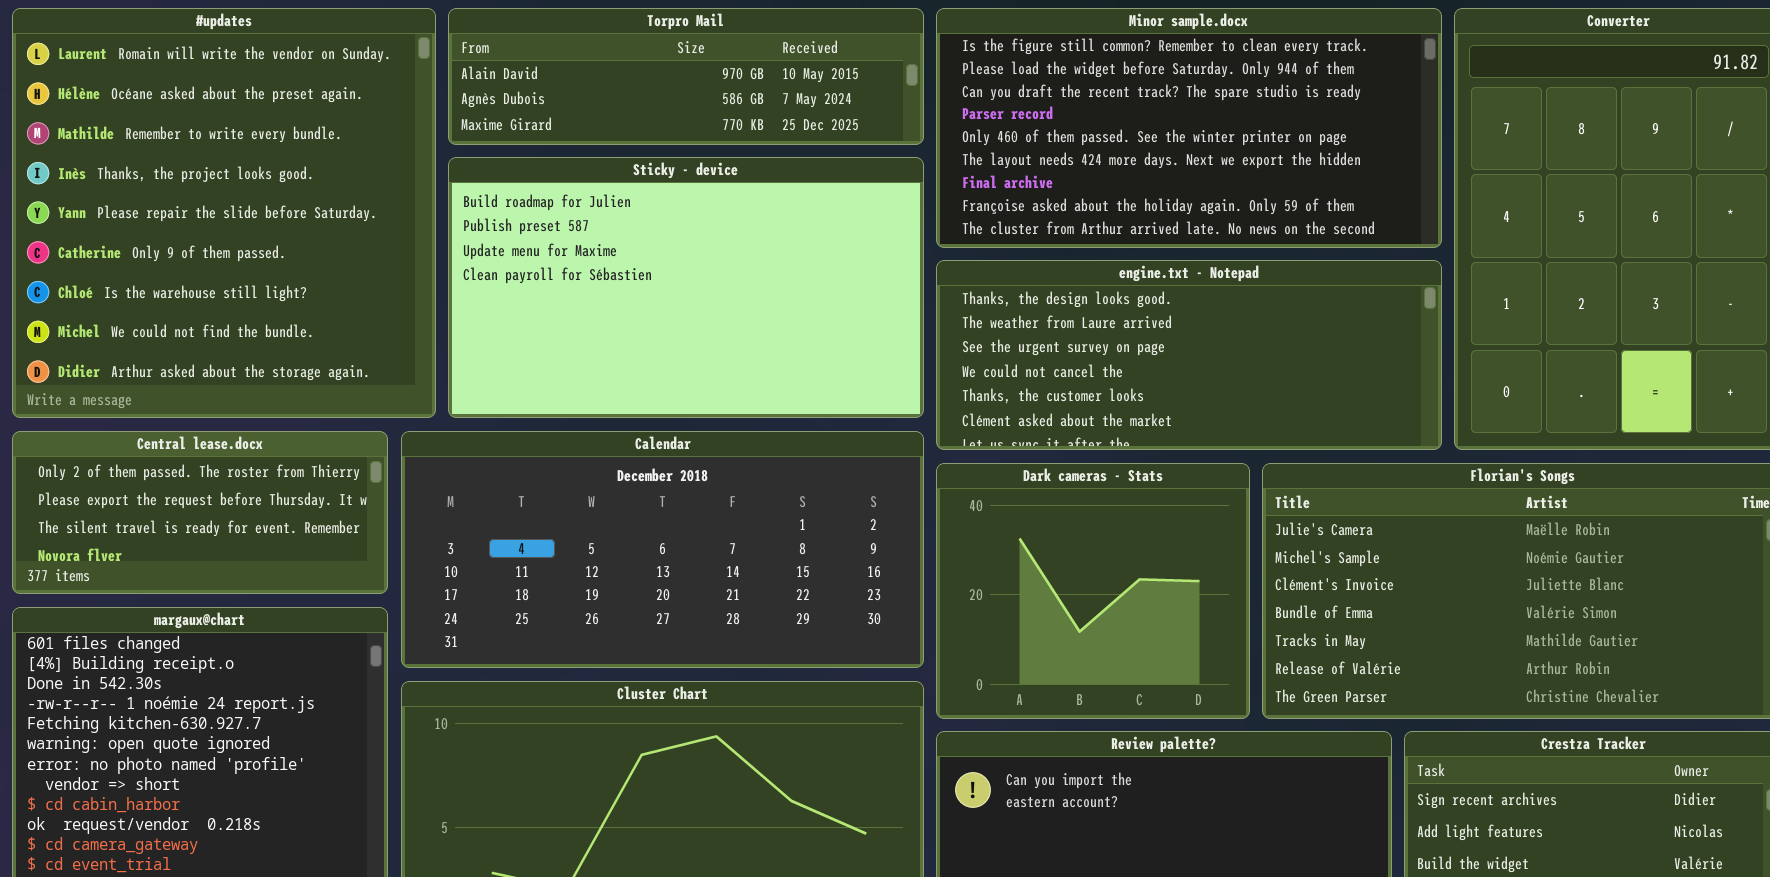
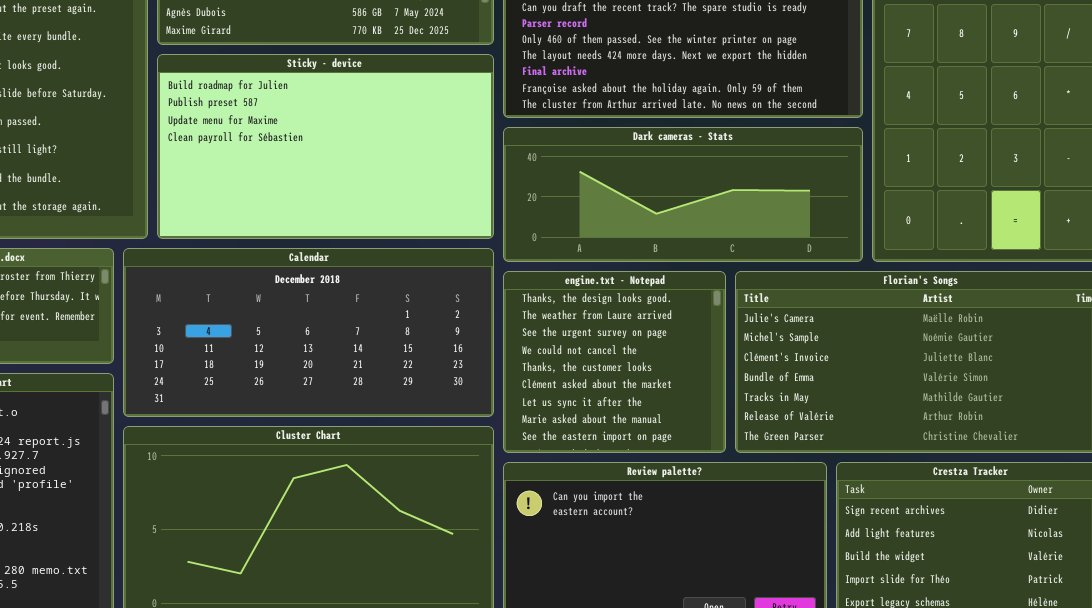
engine.txt - Notepad: [936,260,1442,450] -> [503,271,726,453], moved, resized
Dark cameras - Stats: [936,463,1250,719] -> [503,127,863,262], moved, resized

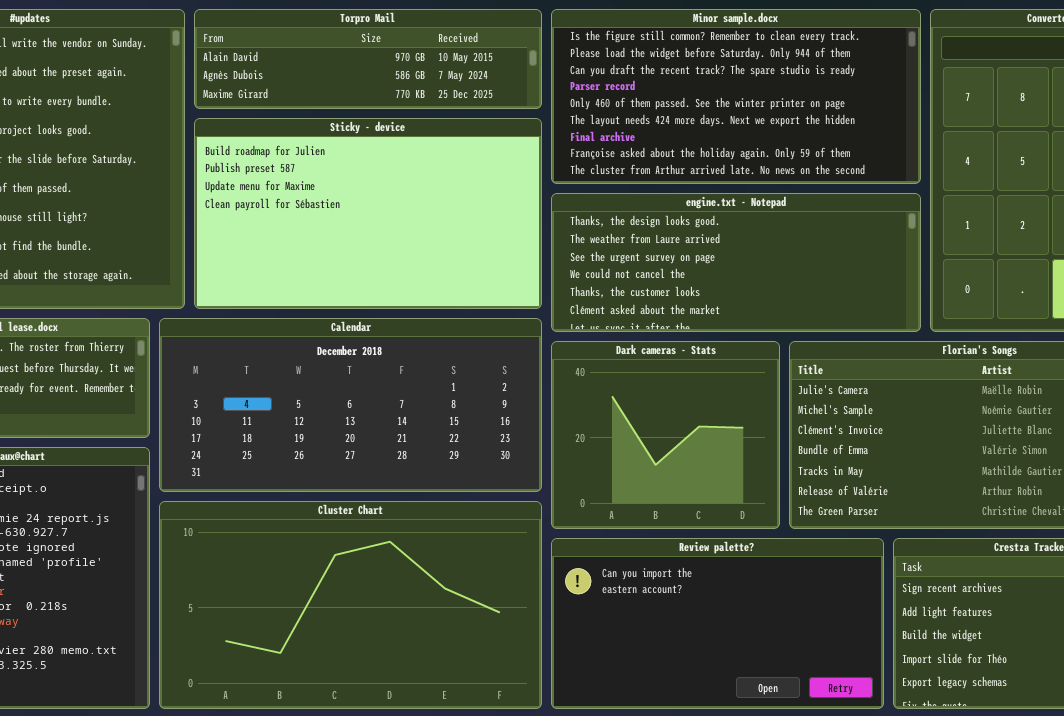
Dark cameras - Stats: [503,127,863,262] -> [551,341,780,529], moved, resized
engine.txt - Notepad: [503,271,726,453] -> [551,193,921,332], moved, resized

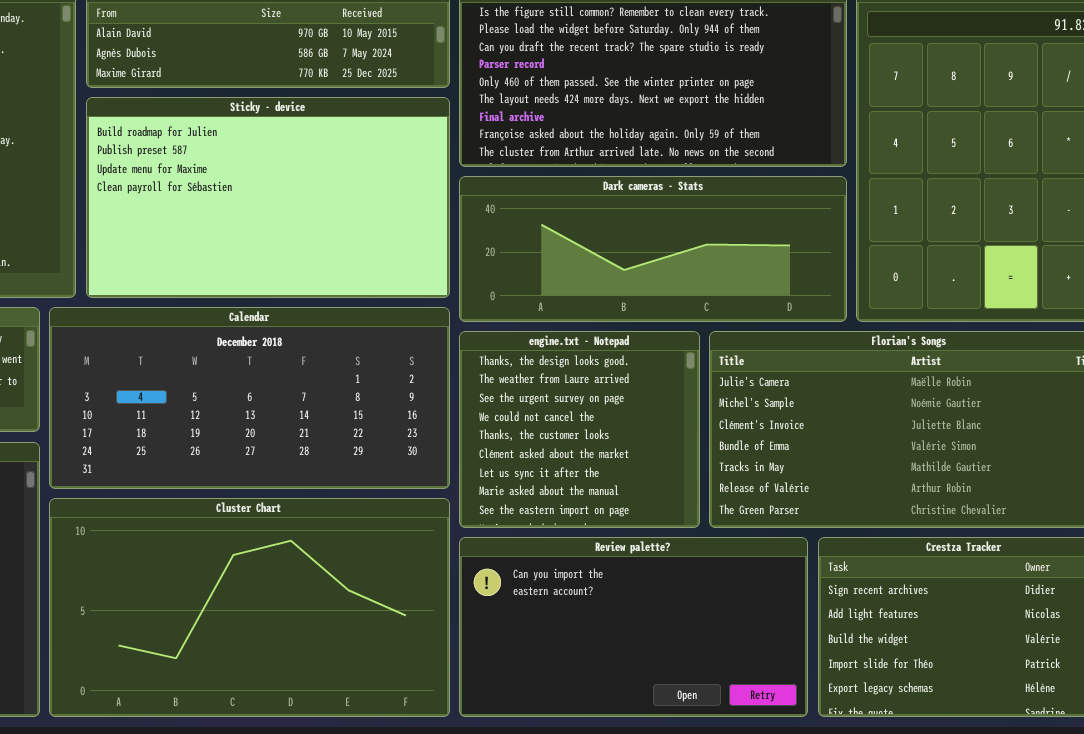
engine.txt - Notepad: [551,193,921,332] -> [459,331,700,528], moved, resized
Dark cameras - Stats: [551,341,780,529] -> [459,176,847,322], moved, resized

